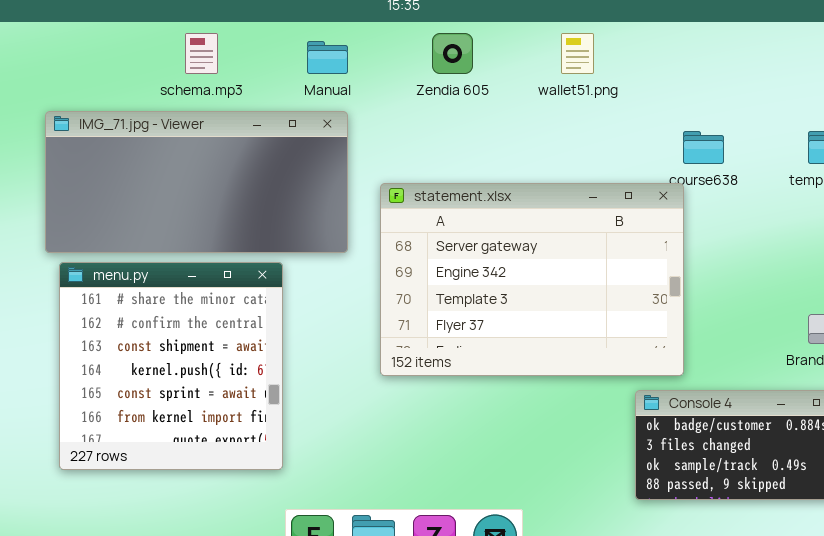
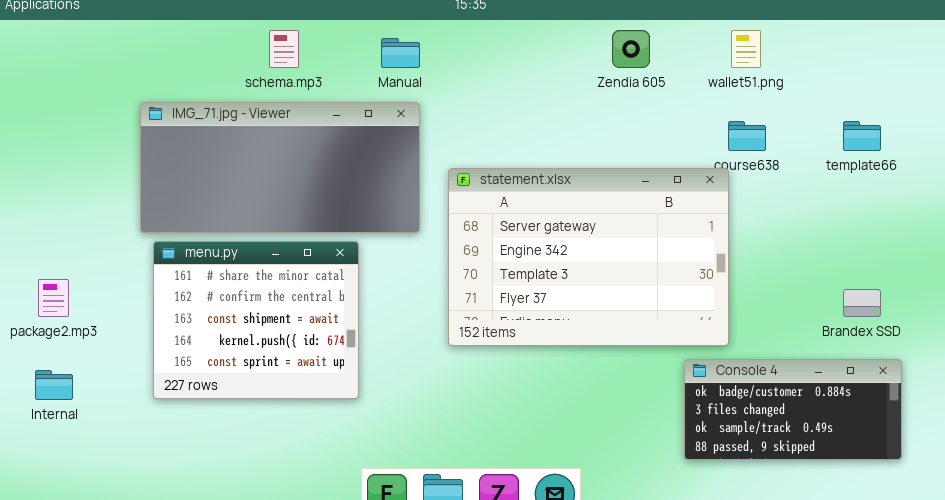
Zendia 605: [432,33,473,74] -> [612,30,650,68], moved
wallet51.png: [561,33,594,74] -> [731,30,761,68], moved
menu.py: [59,262,283,470] -> [153,241,359,399], resized

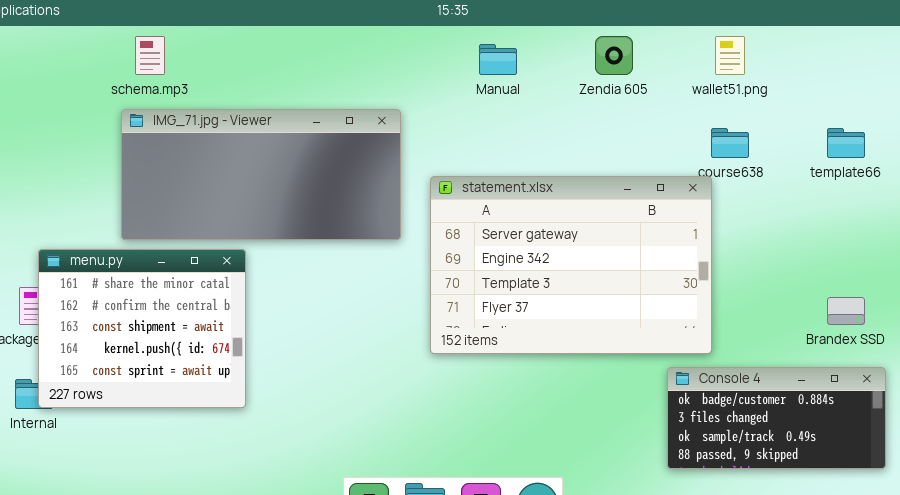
schema.mp3: [269,30,299,68] -> [135,36,165,75], moved
Manual: [381,38,420,68] -> [479,44,517,75], moved
menu.py: [153,241,359,399] -> [38,249,246,408], moved

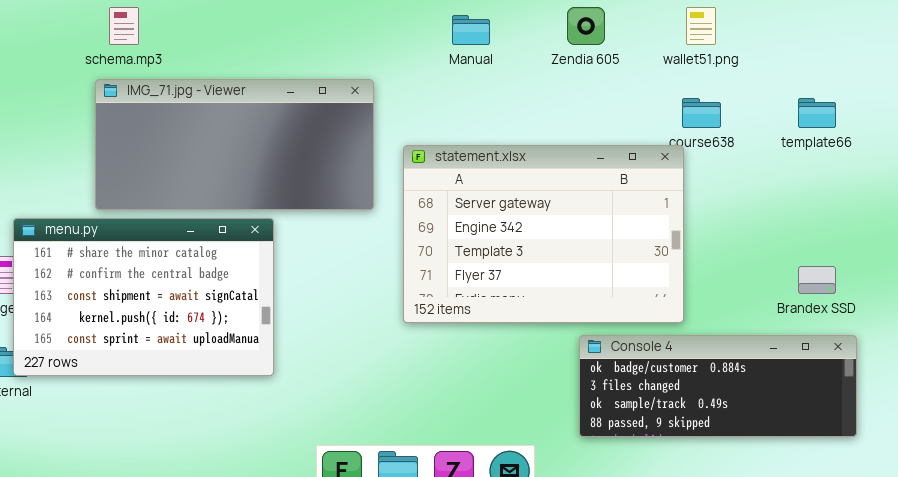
menu.py: [38,249,246,408] -> [13,218,274,376], resized
Console 4: [667,367,886,469] -> [579,335,857,437], resized

